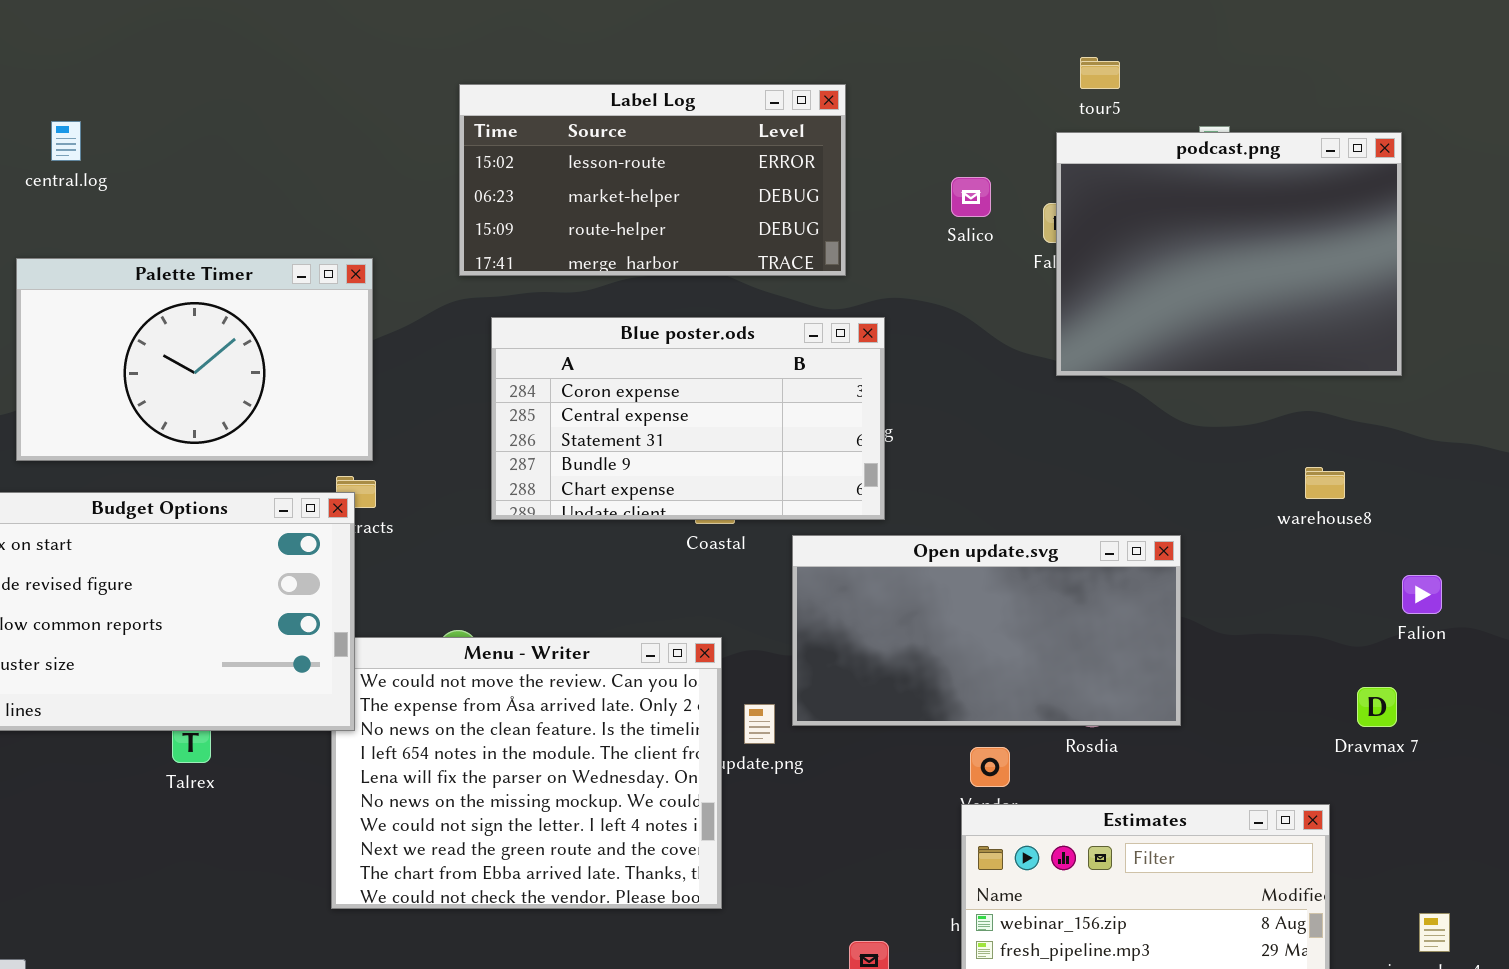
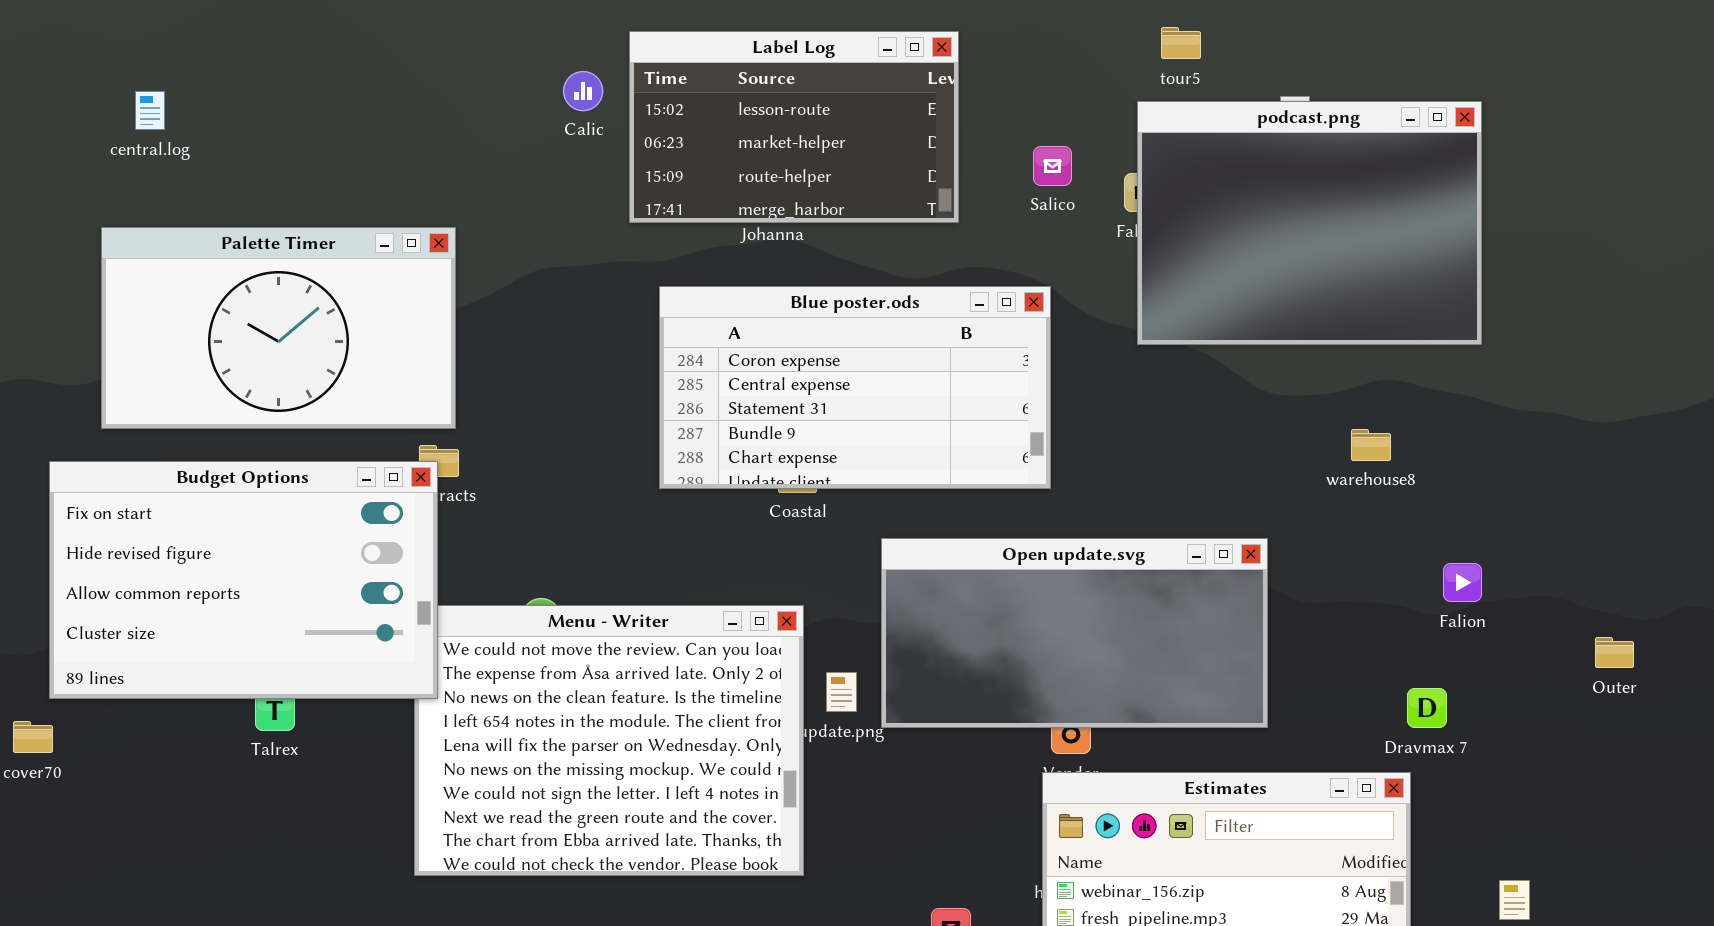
Label Log: [459,84,846,276] -> [629,31,959,223], moved, resized
Blue poster.ods: [491,317,885,520] -> [659,286,1051,489], moved
warehouse8: [1305,467,1345,499] -> [1351,429,1391,461], moved
Open update.svg: [792,535,1181,726] -> [881,538,1268,728], moved
Falion: [1402,575,1442,614] -> [1443,563,1482,602], moved
Dravmax 7: [1357,687,1397,727] -> [1407,688,1447,728], moved

